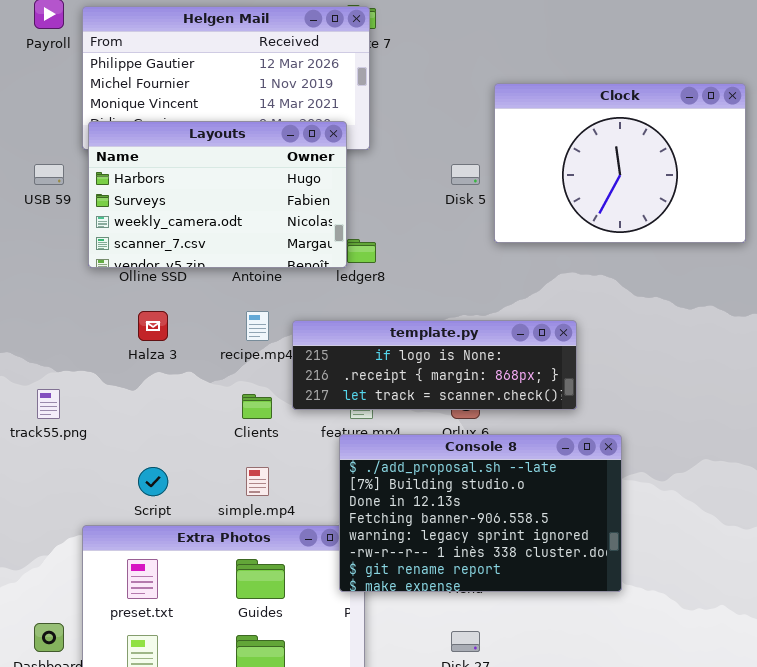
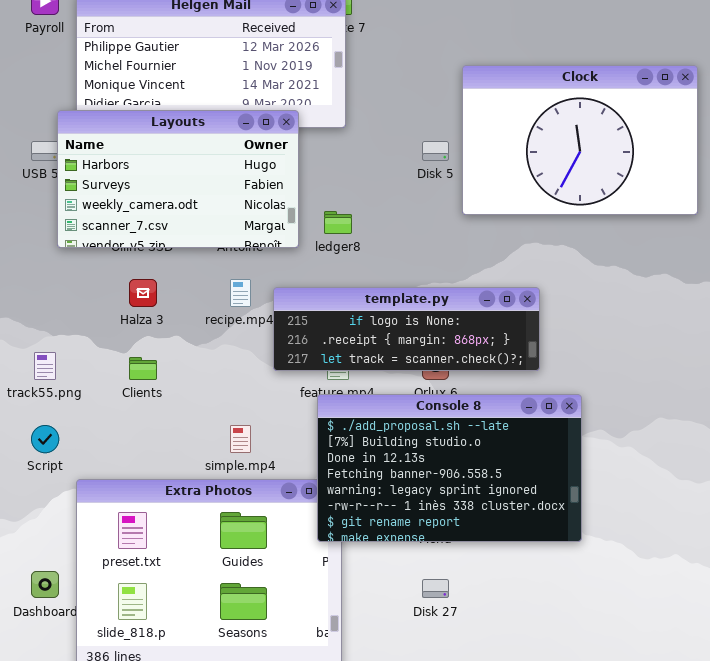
Layouts: [88,121,347,268] -> [57,110,299,248], moved
Clients: [242,394,272,419] -> [129,357,157,380], moved
Script: [138,467,168,496] -> [31,425,59,453], moved

